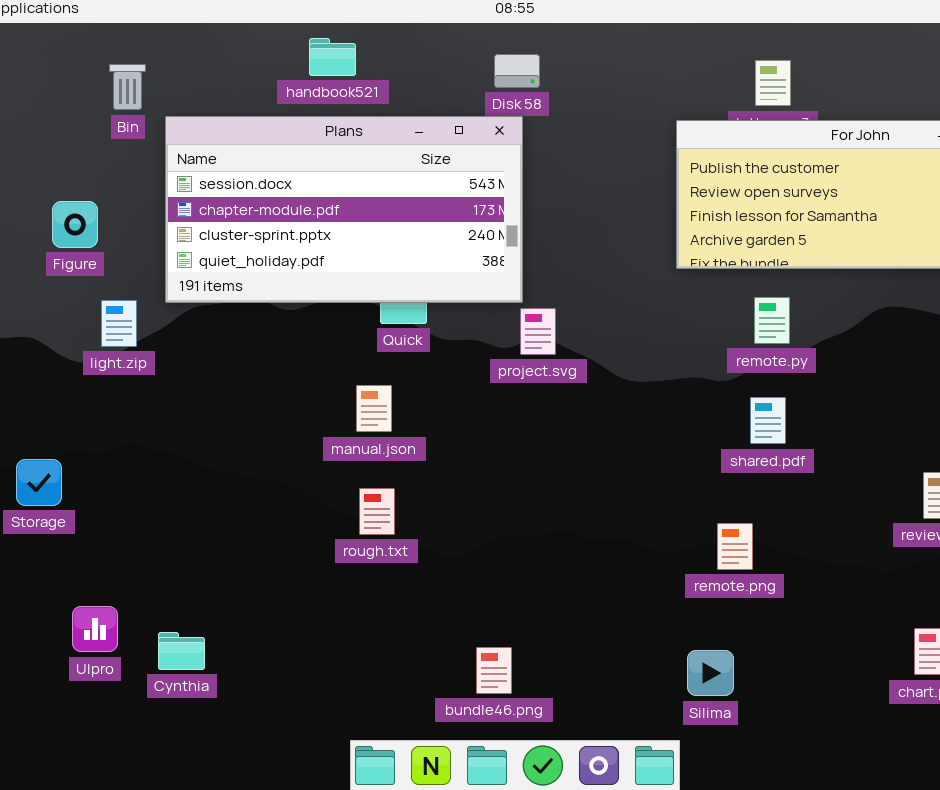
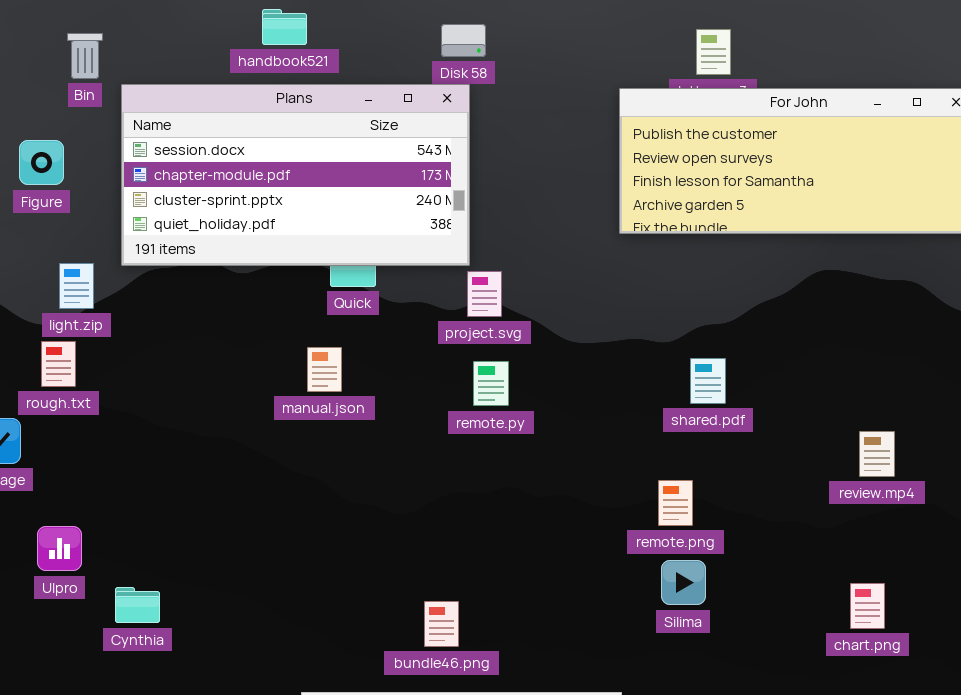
Figure: [52,201,98,248] -> [19,140,64,185], moved
remote.py: [754,297,790,344] -> [473,361,509,406], moved
rough.txt: [359,488,395,535] -> [41,341,76,387], moved
Ulpro: [72,606,118,652] -> [37,526,82,571], moved
Silima: [687,650,734,696] -> [661,560,706,605], moved

